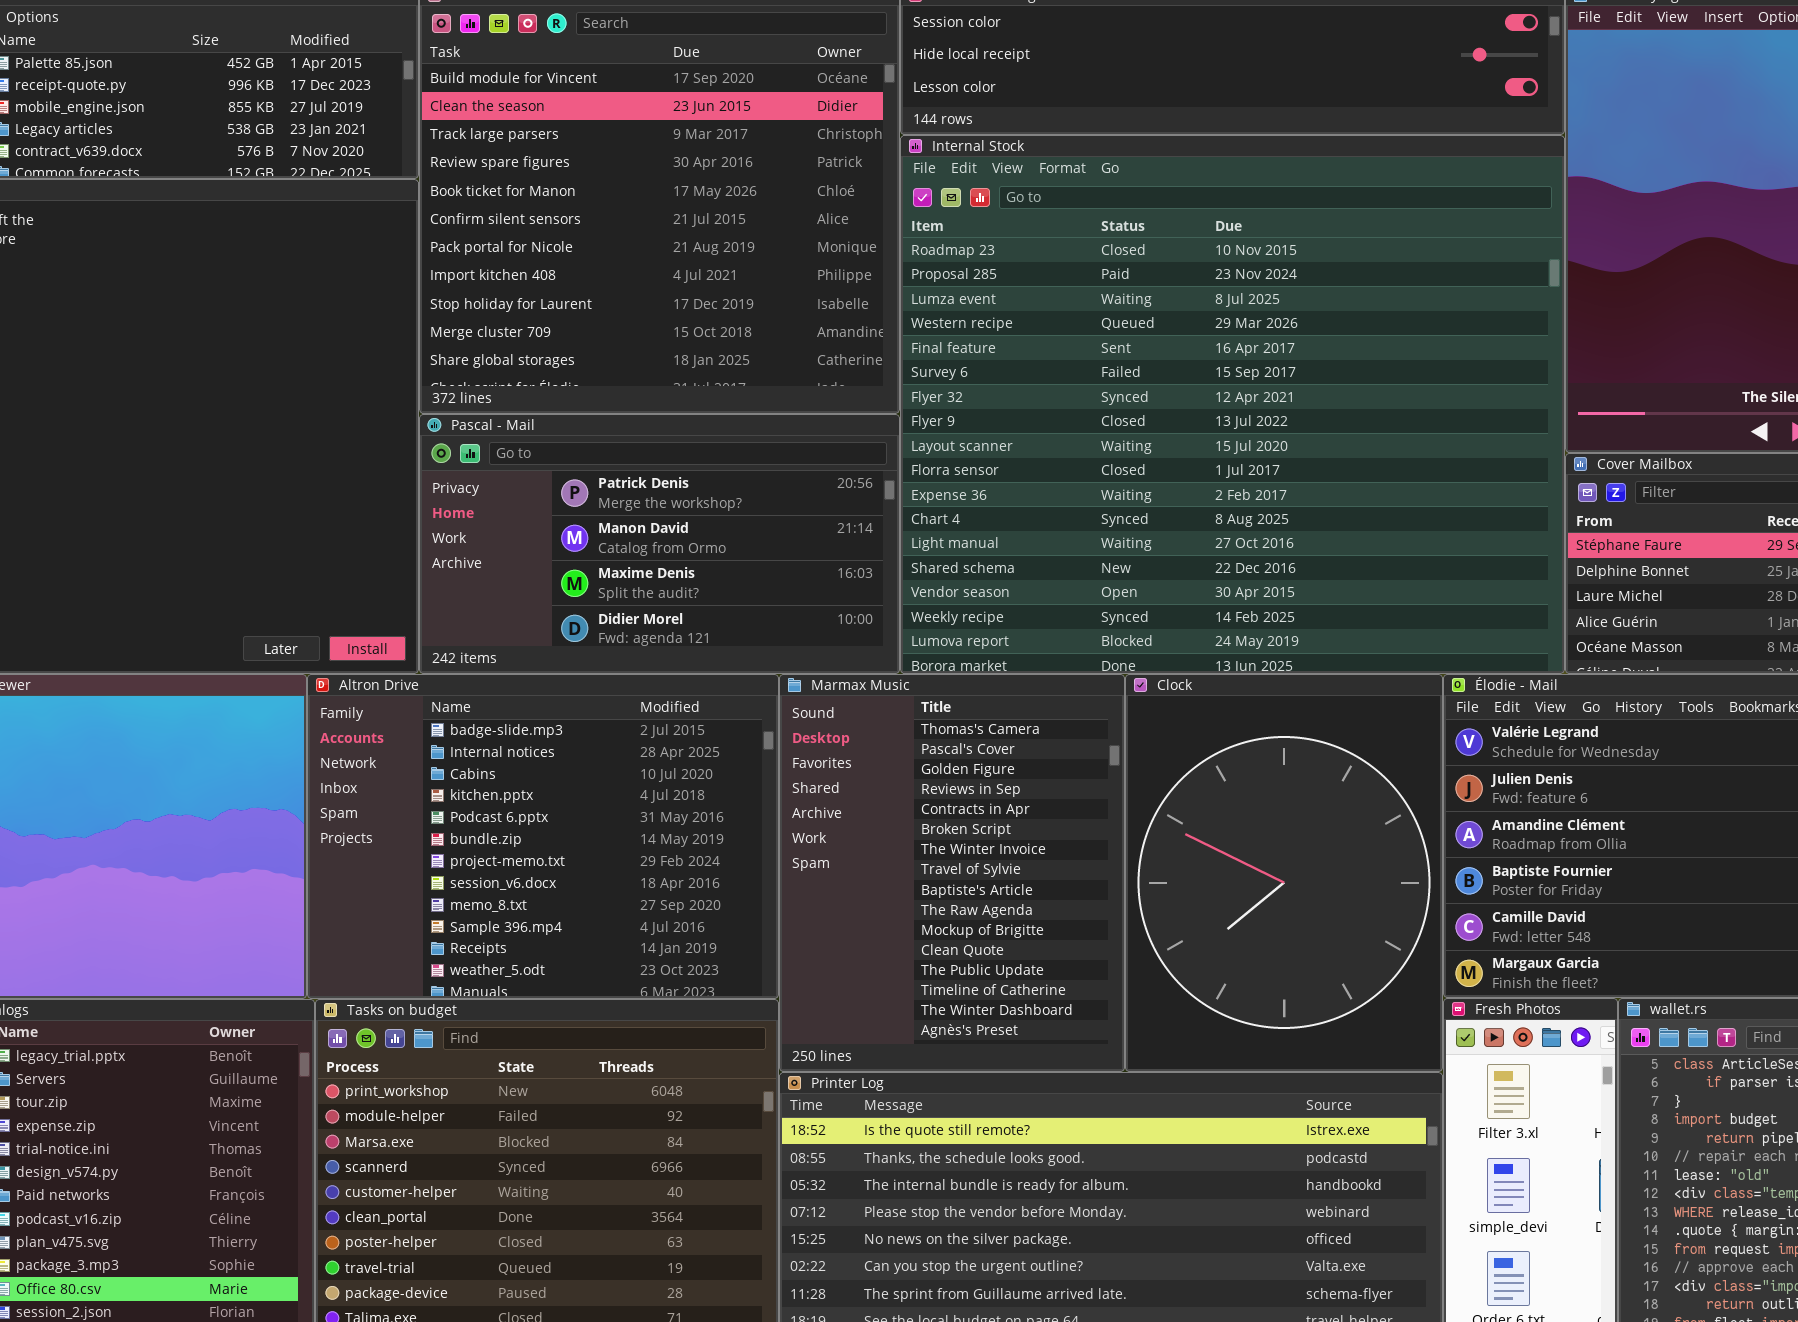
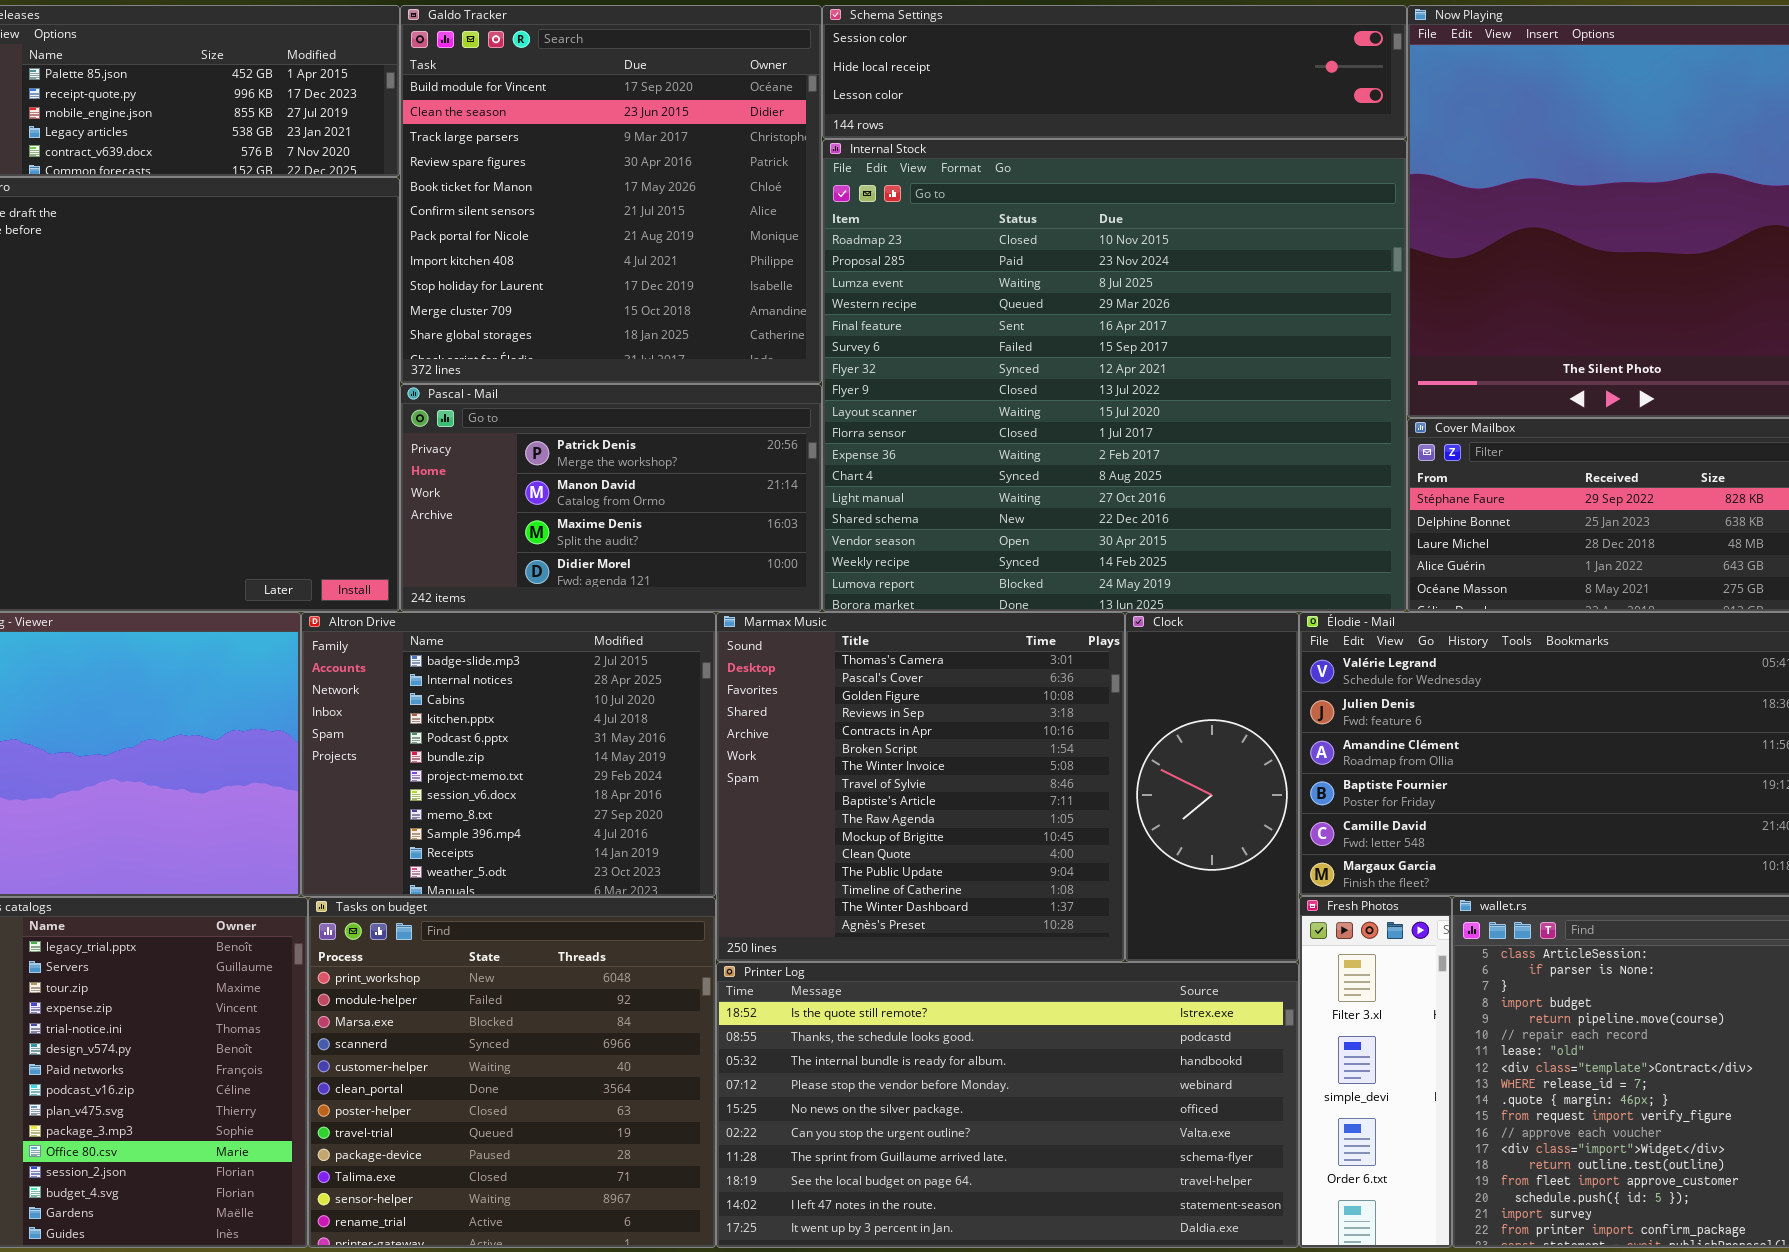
Marmax Music: [779,674,1125,1072] -> [716,612,1125,962], resized
Clock: [1125,674,1443,1072] -> [1125,612,1299,962], resized

